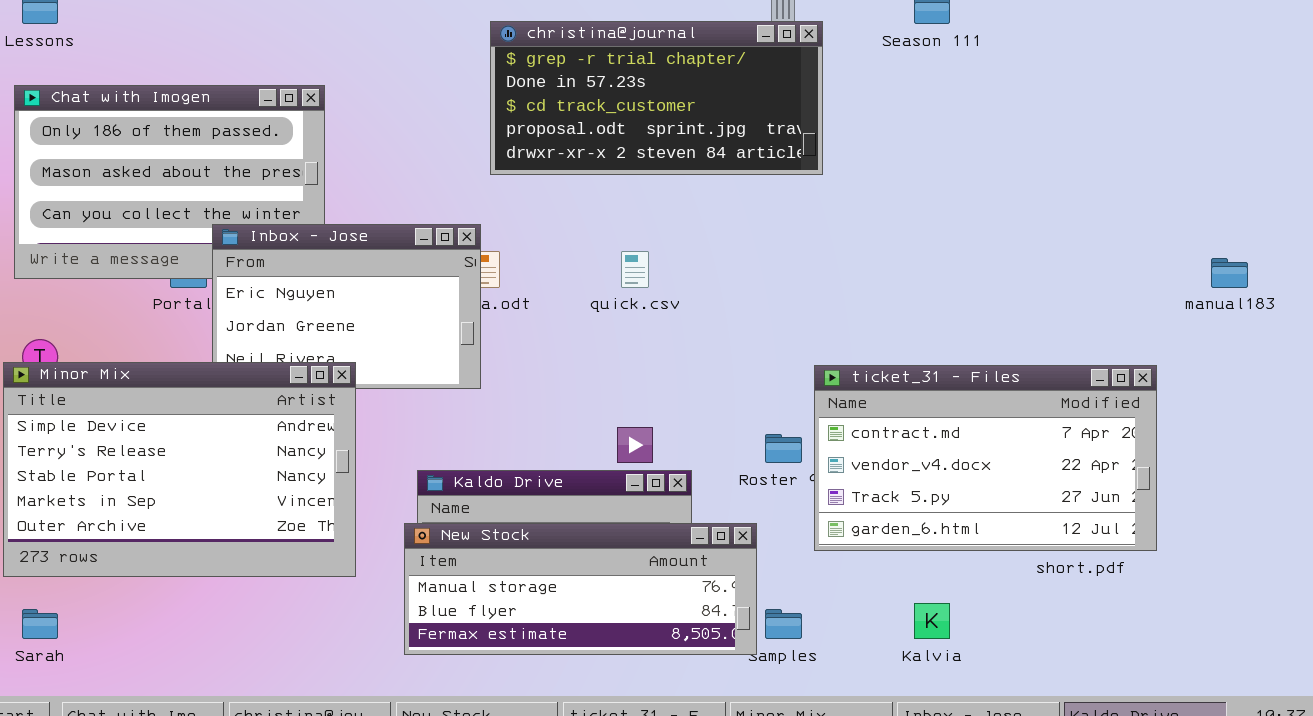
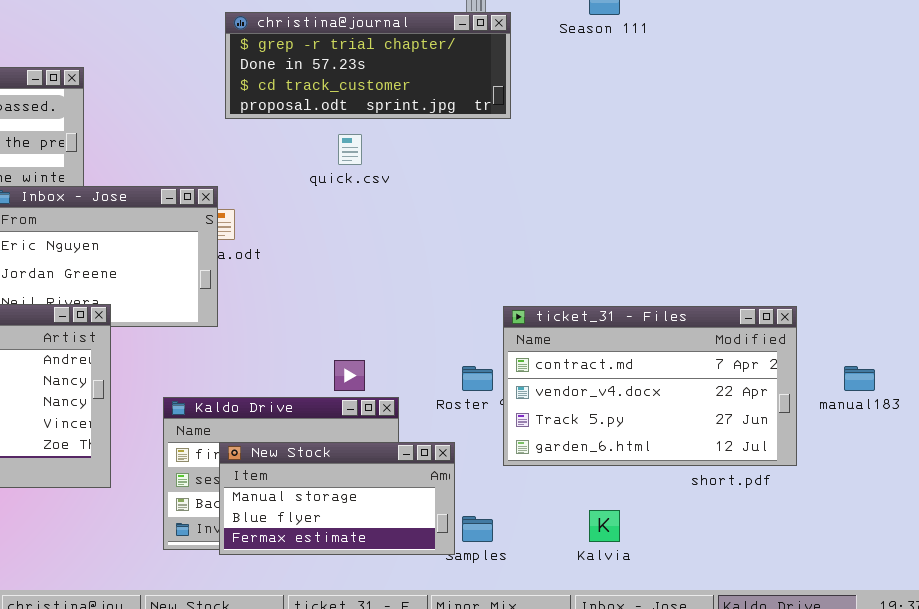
christina@journal: [490,21,823,175] -> [225,12,511,119], resized
quick.csv: [621,251,649,288] -> [338,134,362,165], moved
manual183: [1211,258,1248,288] -> [844,366,875,391], moved
New Stock: [404,523,757,655] -> [219,442,455,555], resized

